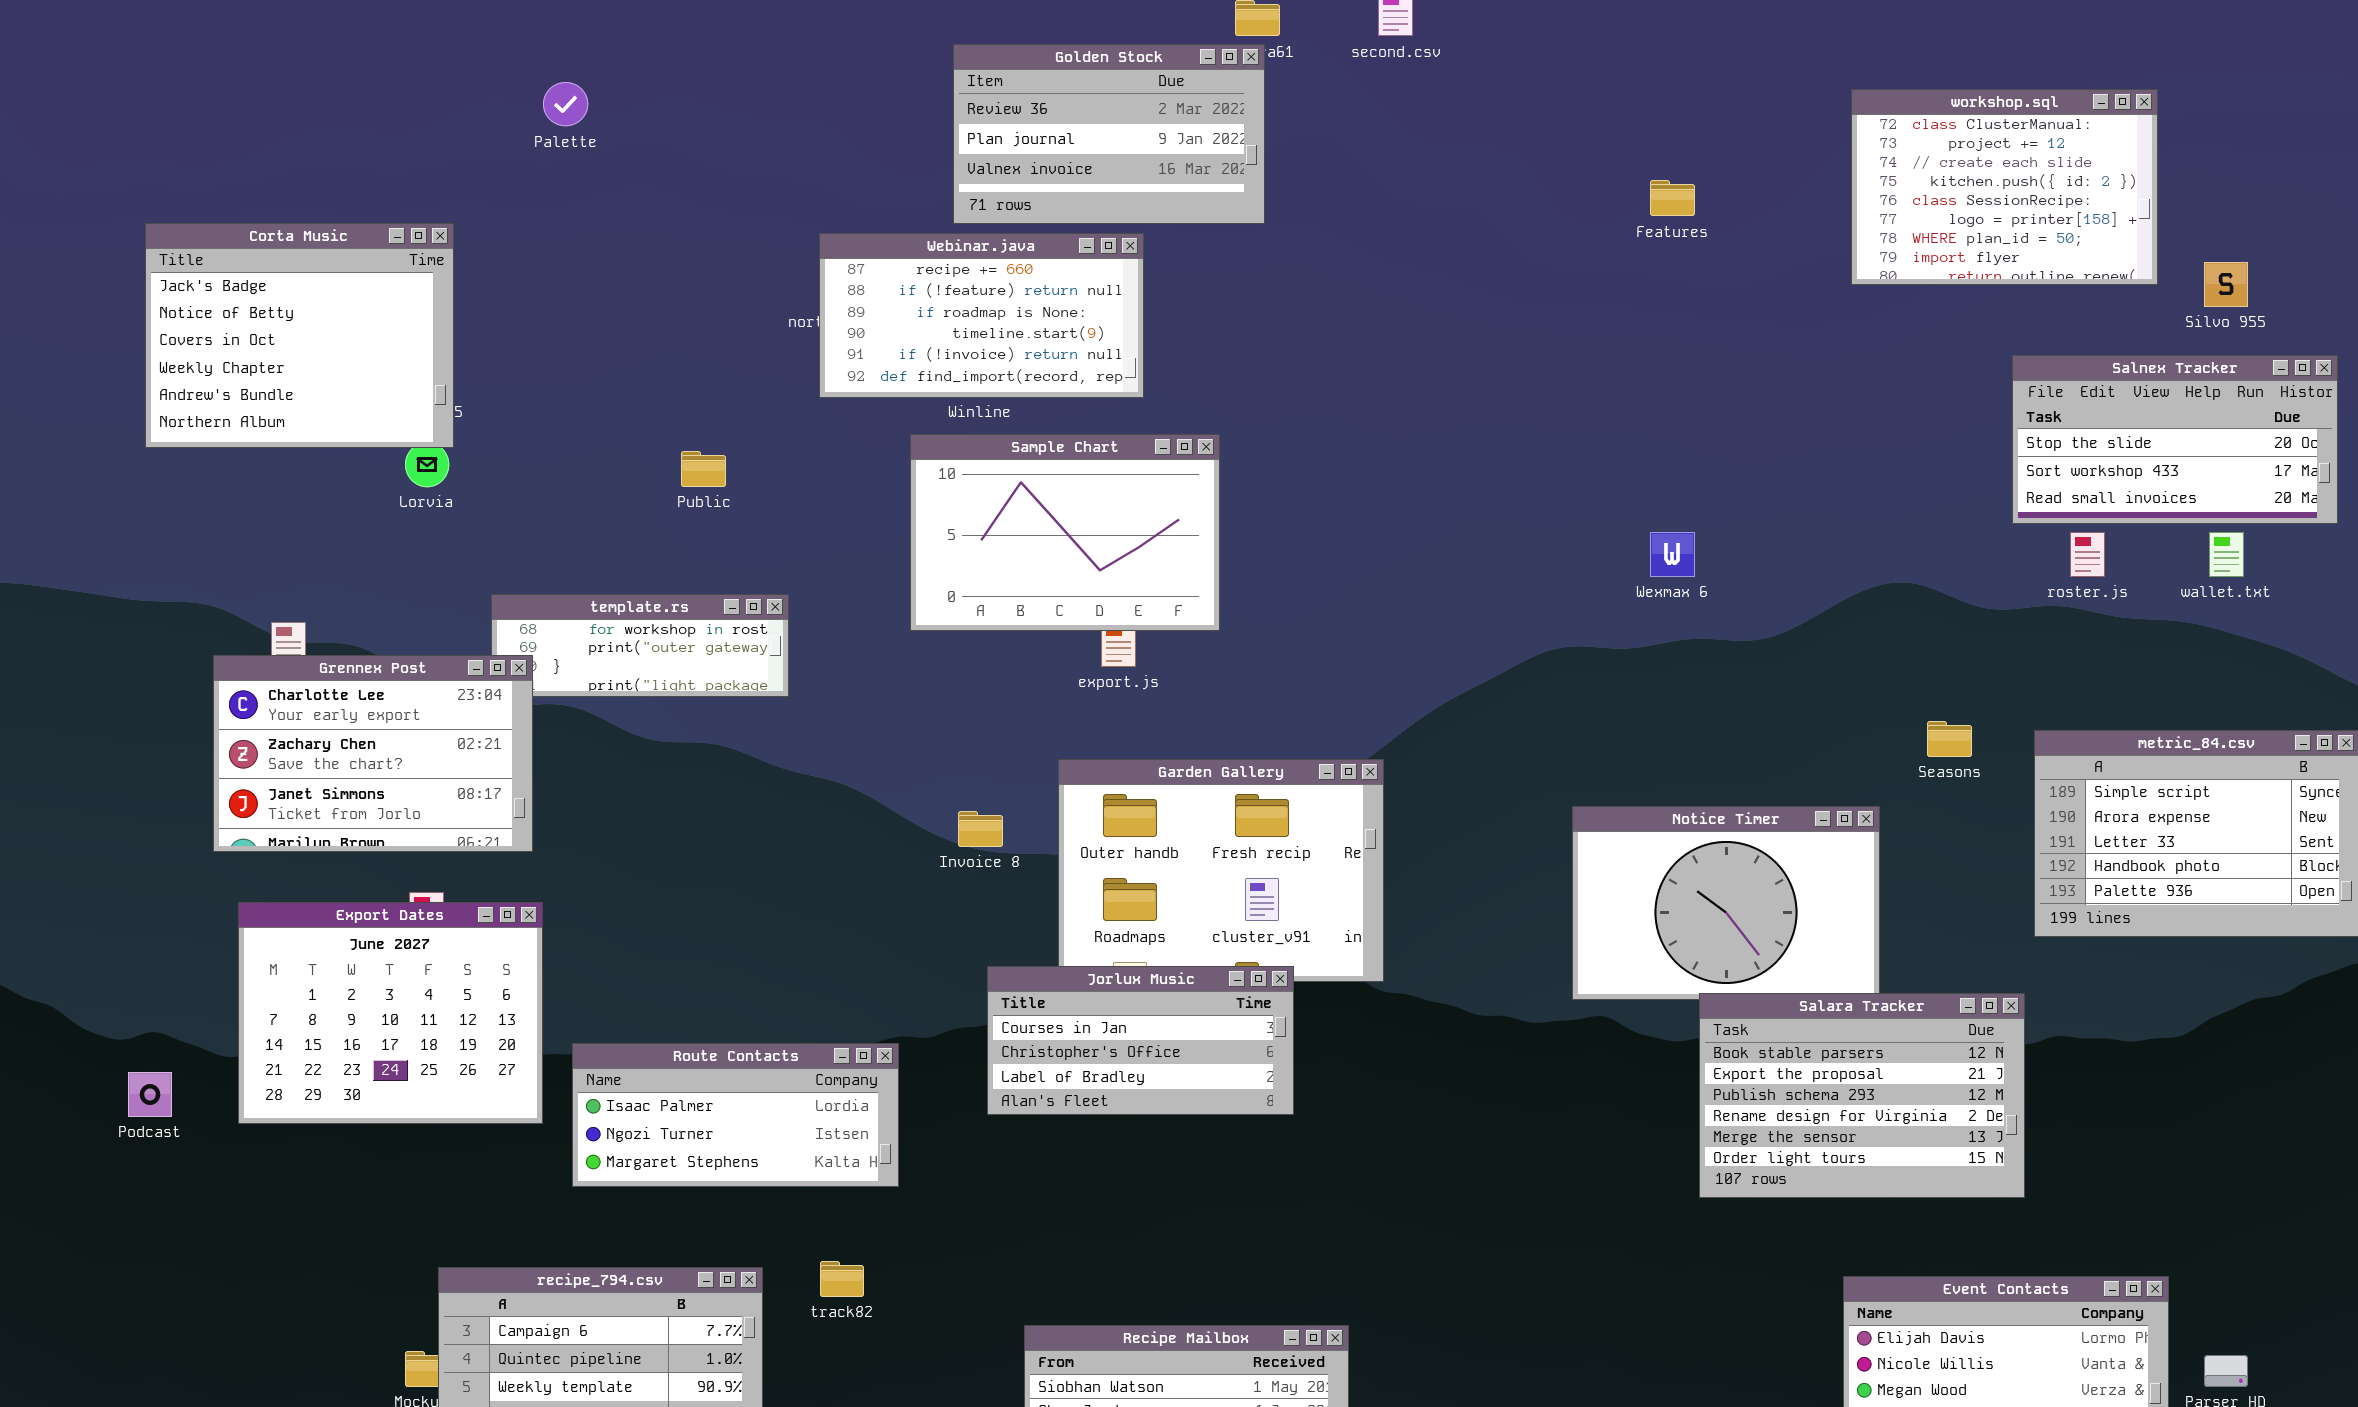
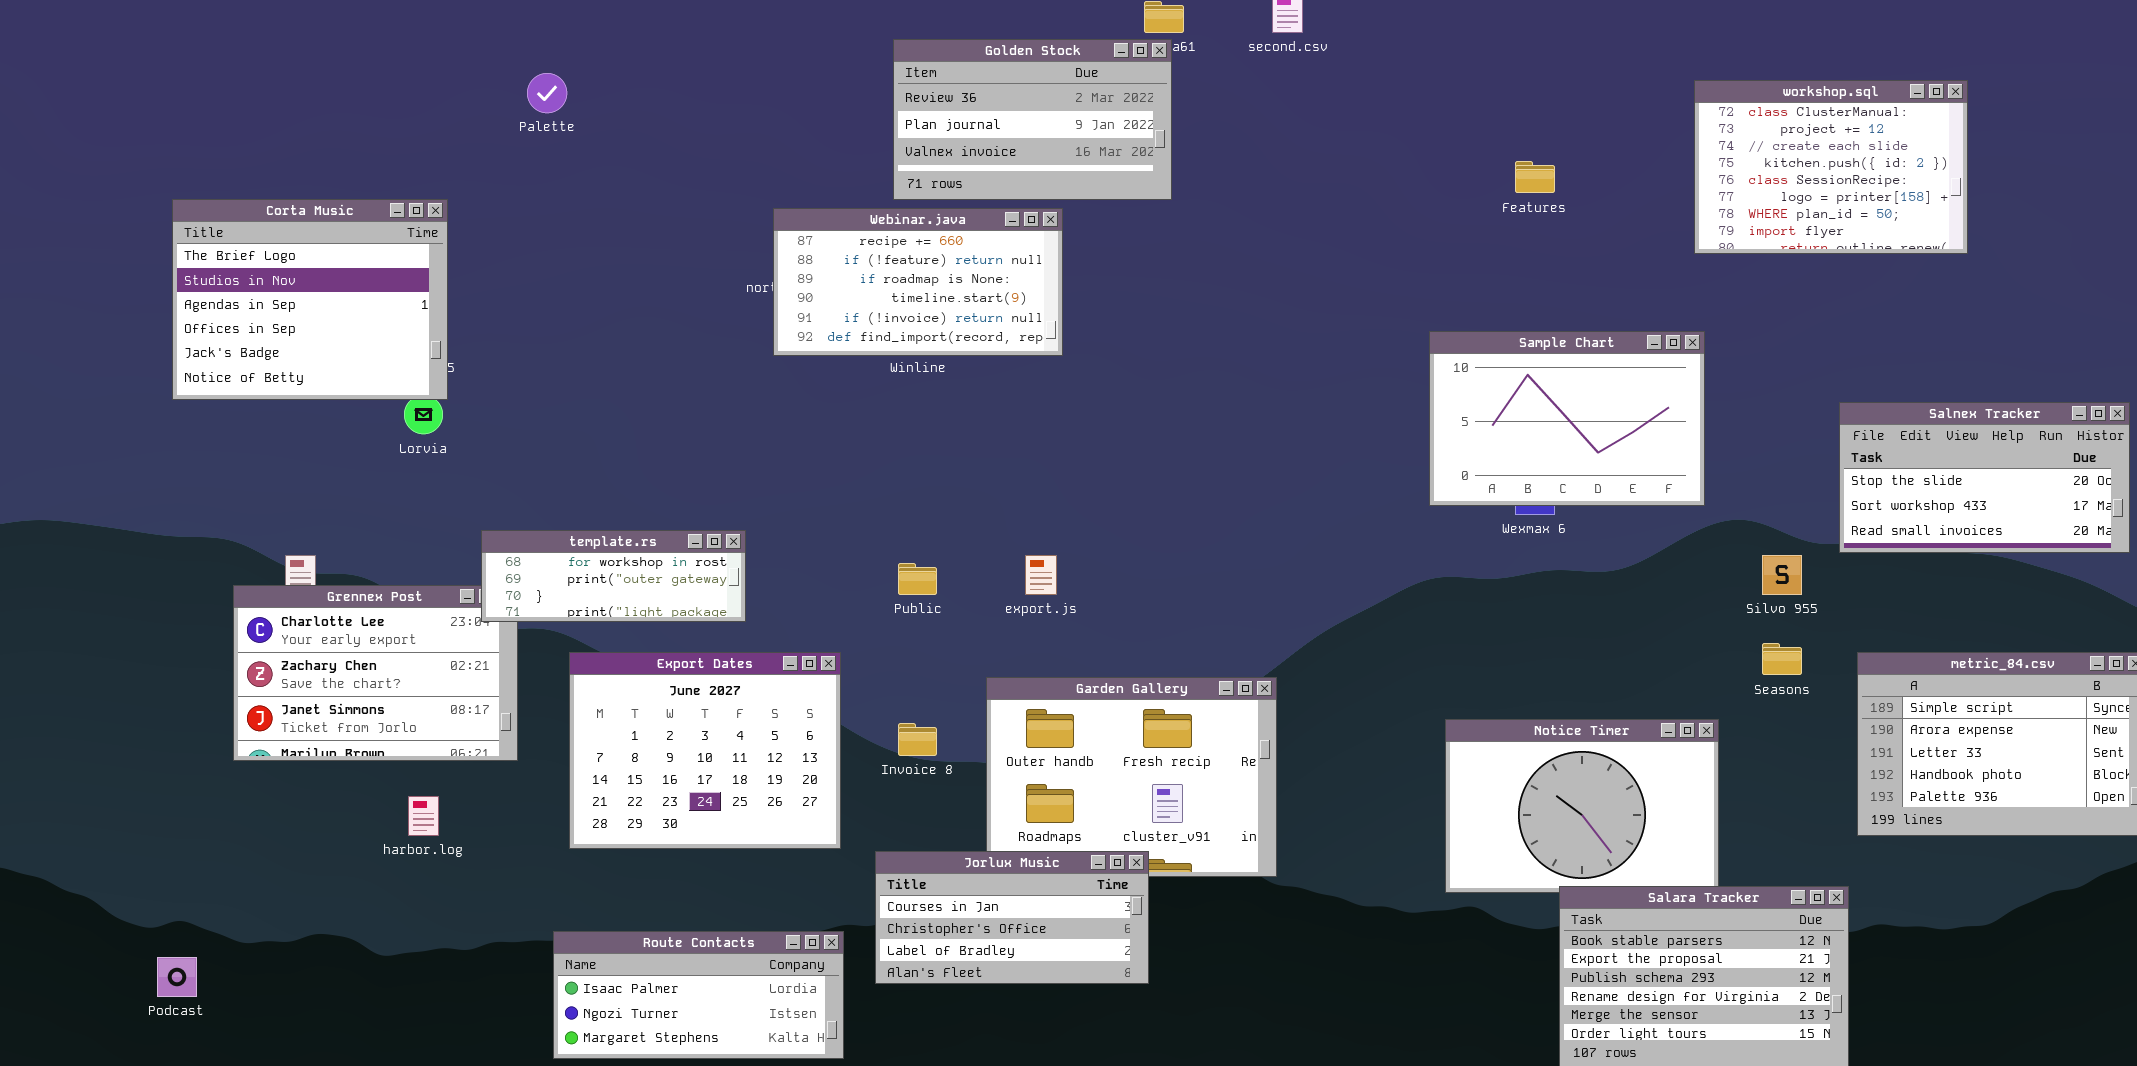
Corta Music: [145,223,454,448] -> [172,199,448,400], scrolled up 4 rows
Silvo 955: [2204,262,2248,307] -> [1762,555,1802,595], moved
Salnex Tracker: [2012,355,2338,524] -> [1839,402,2130,553], moved
Sample Chart: [910,434,1220,631] -> [1429,331,1705,506], moved
Public: [681,451,726,487] -> [898,563,937,595], moved
template.rs: [491,594,789,697] -> [481,530,746,622], raised
Export Dates: [238,902,543,1124] -> [569,652,841,849], moved
Jorlux Music: [987,966,1294,1115] -> [875,851,1149,984], moved

